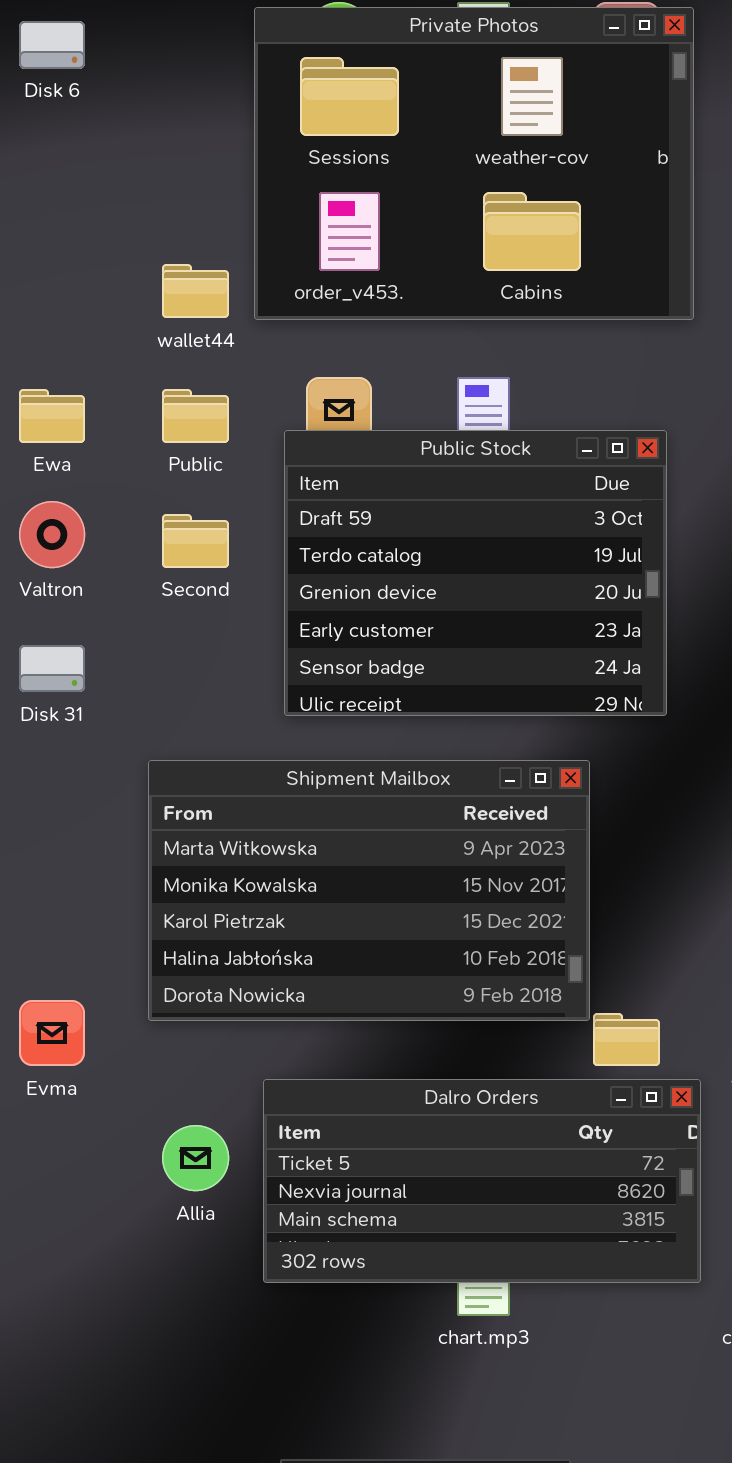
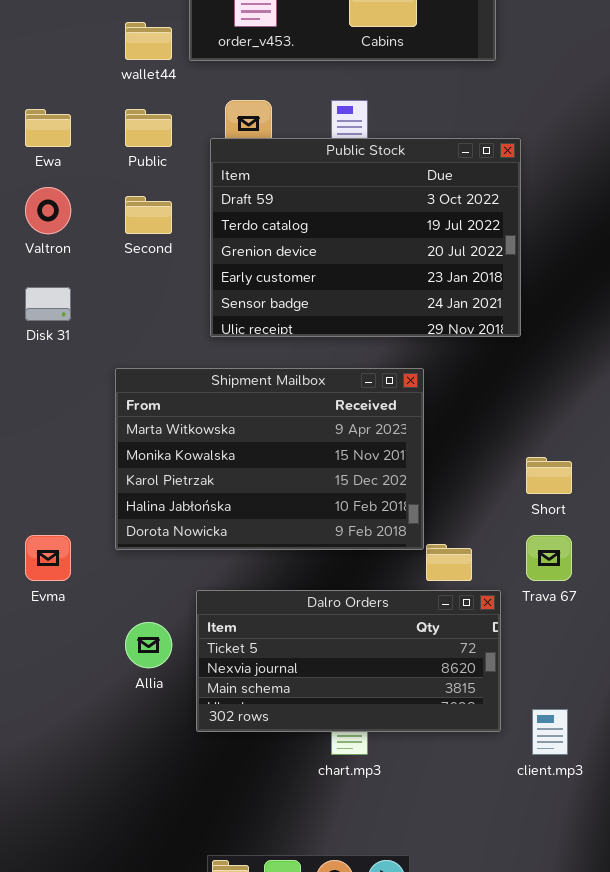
Public Stock: [284,430,667,716] -> [210,138,521,337], resized

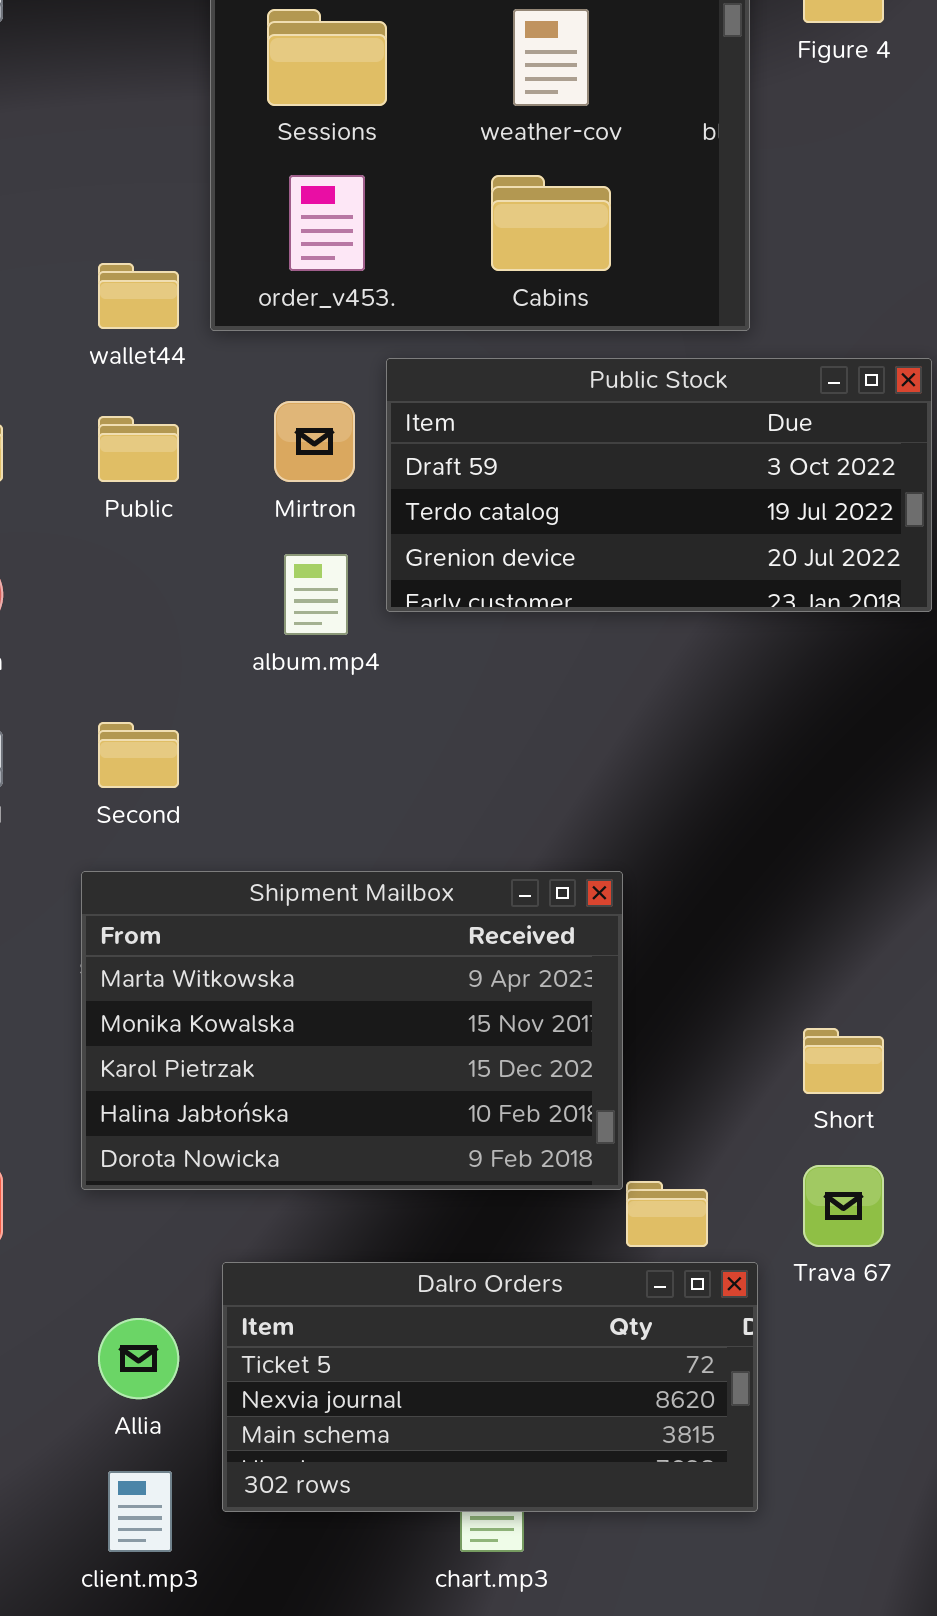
Public Stock: [210,138,521,337] -> [386,358,932,612], moved, resized
Second: [125,196,172,234] -> [98,722,179,788], moved
client.mp3: [532,709,568,755] -> [108,1471,172,1552], moved

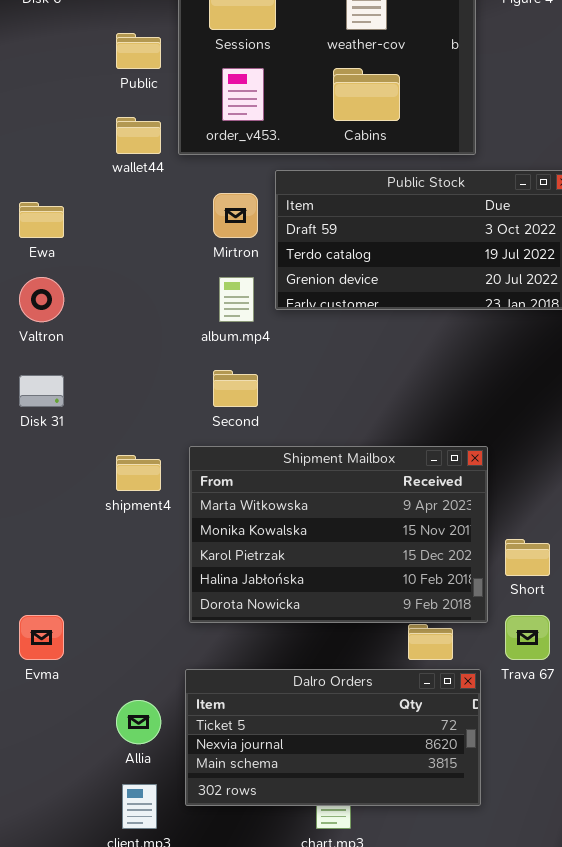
Public: [98,416,179,482] -> [116,33,161,69], moved
Second: [98,722,179,788] -> [213,370,258,407], moved
Shipment Mailbox: [81,871,623,1190] -> [189,446,488,623], moved

